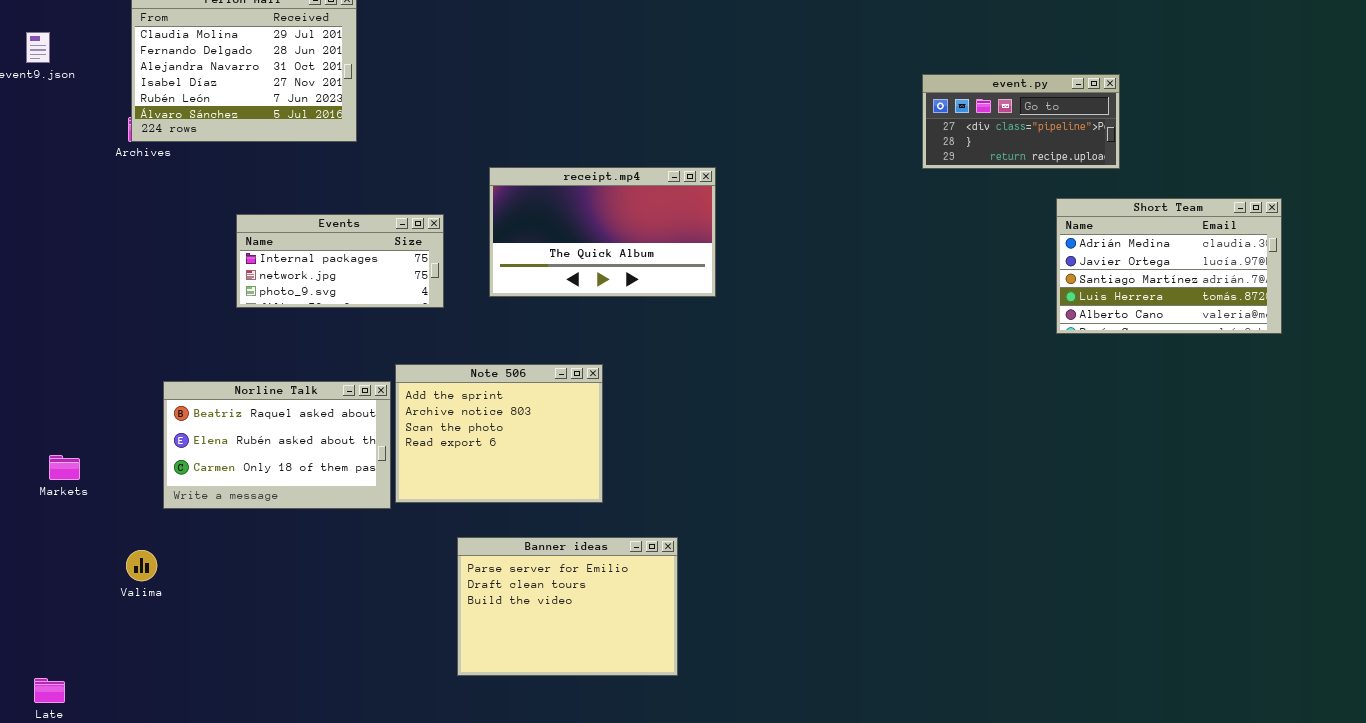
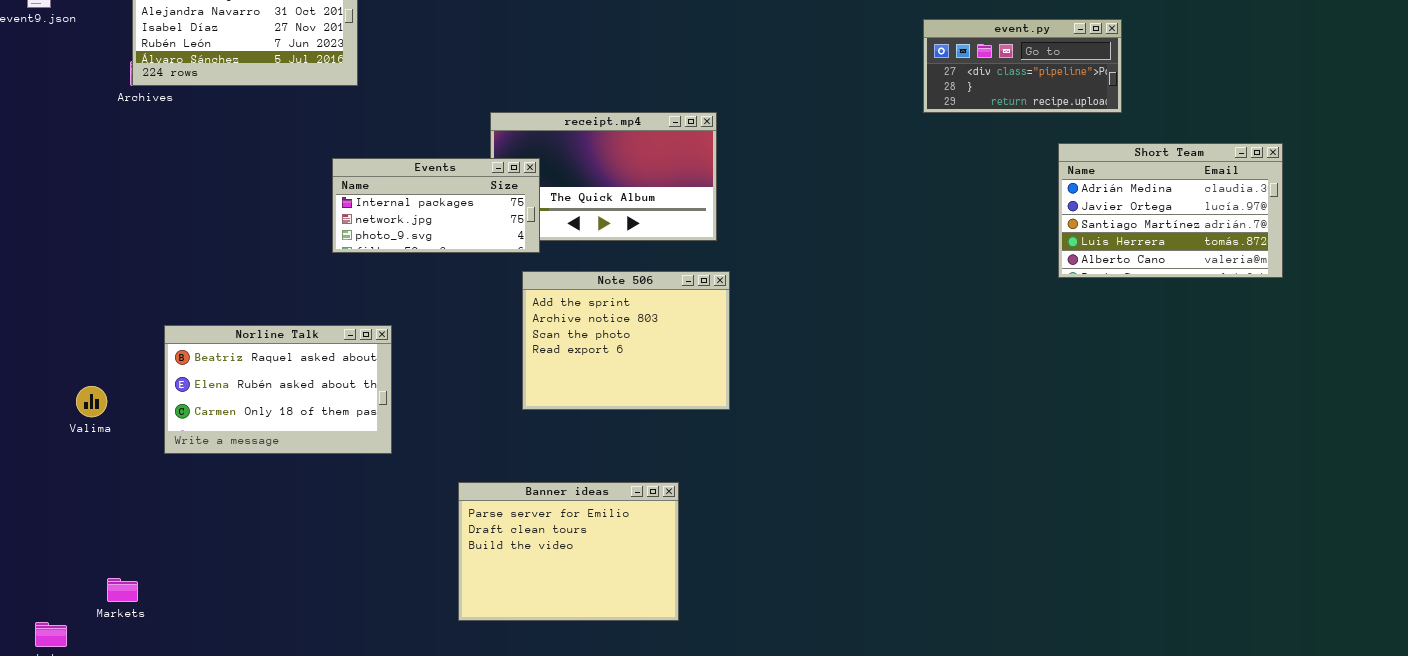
Events: [236,214,444,308] -> [332,158,540,253], moved
Note 506: [395,364,603,503] -> [522,271,730,410], moved
Markets: [49,455,80,480] -> [107,578,138,602], moved
Valima: [126,550,157,581] -> [76,386,107,417], moved

